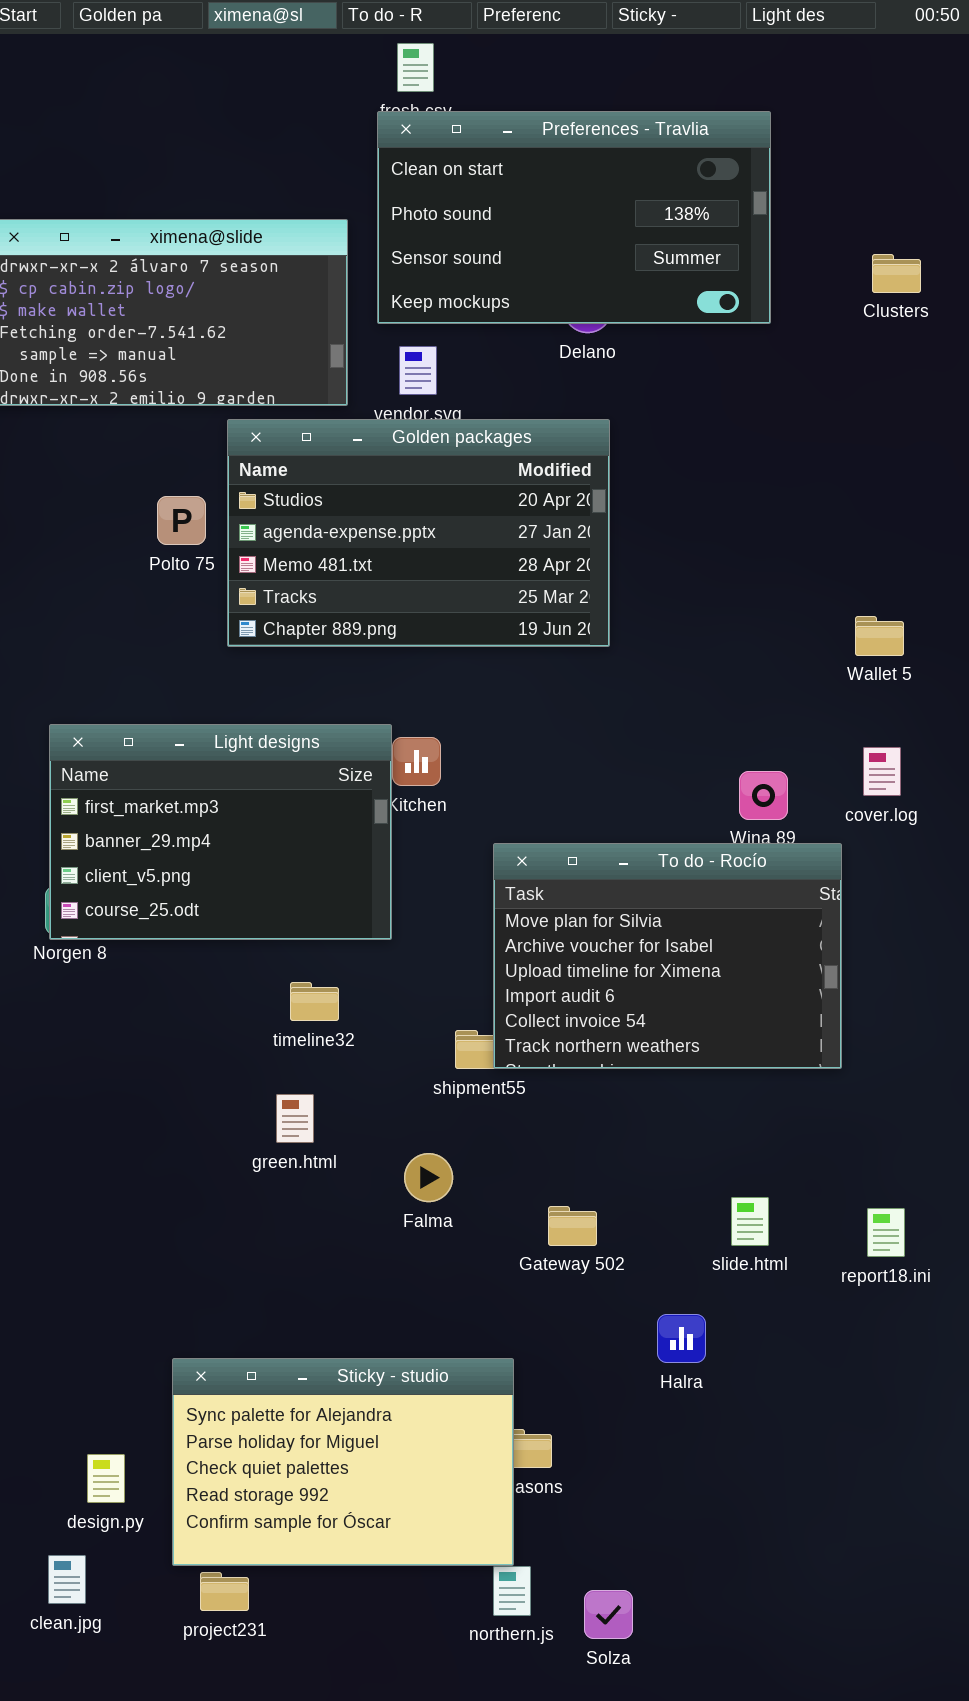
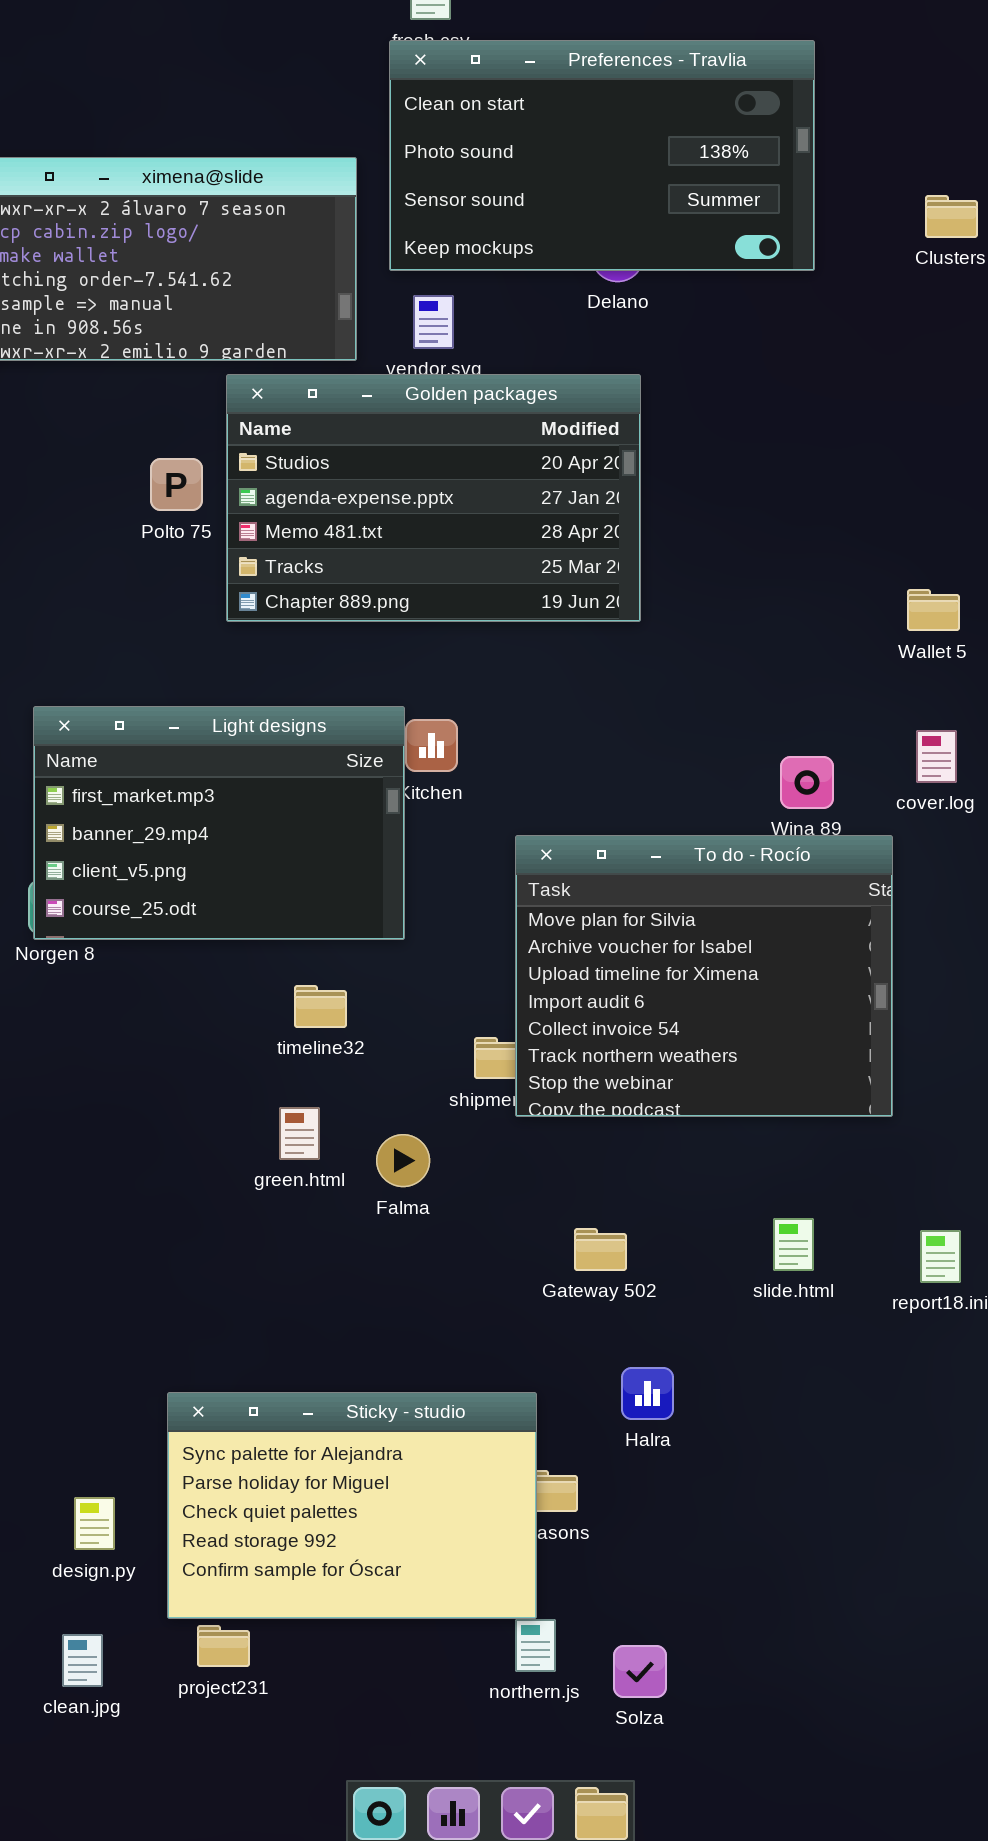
To do - Rocío: [493,843,842,1069] -> [515,835,893,1117], resized
Falma: [404,1153,453,1202] -> [376,1134,430,1187], moved
Halra: [657,1314,706,1363] -> [621,1367,674,1420], moved
clean.jpg: [48,1555,86,1604] -> [62,1634,103,1687], moved

